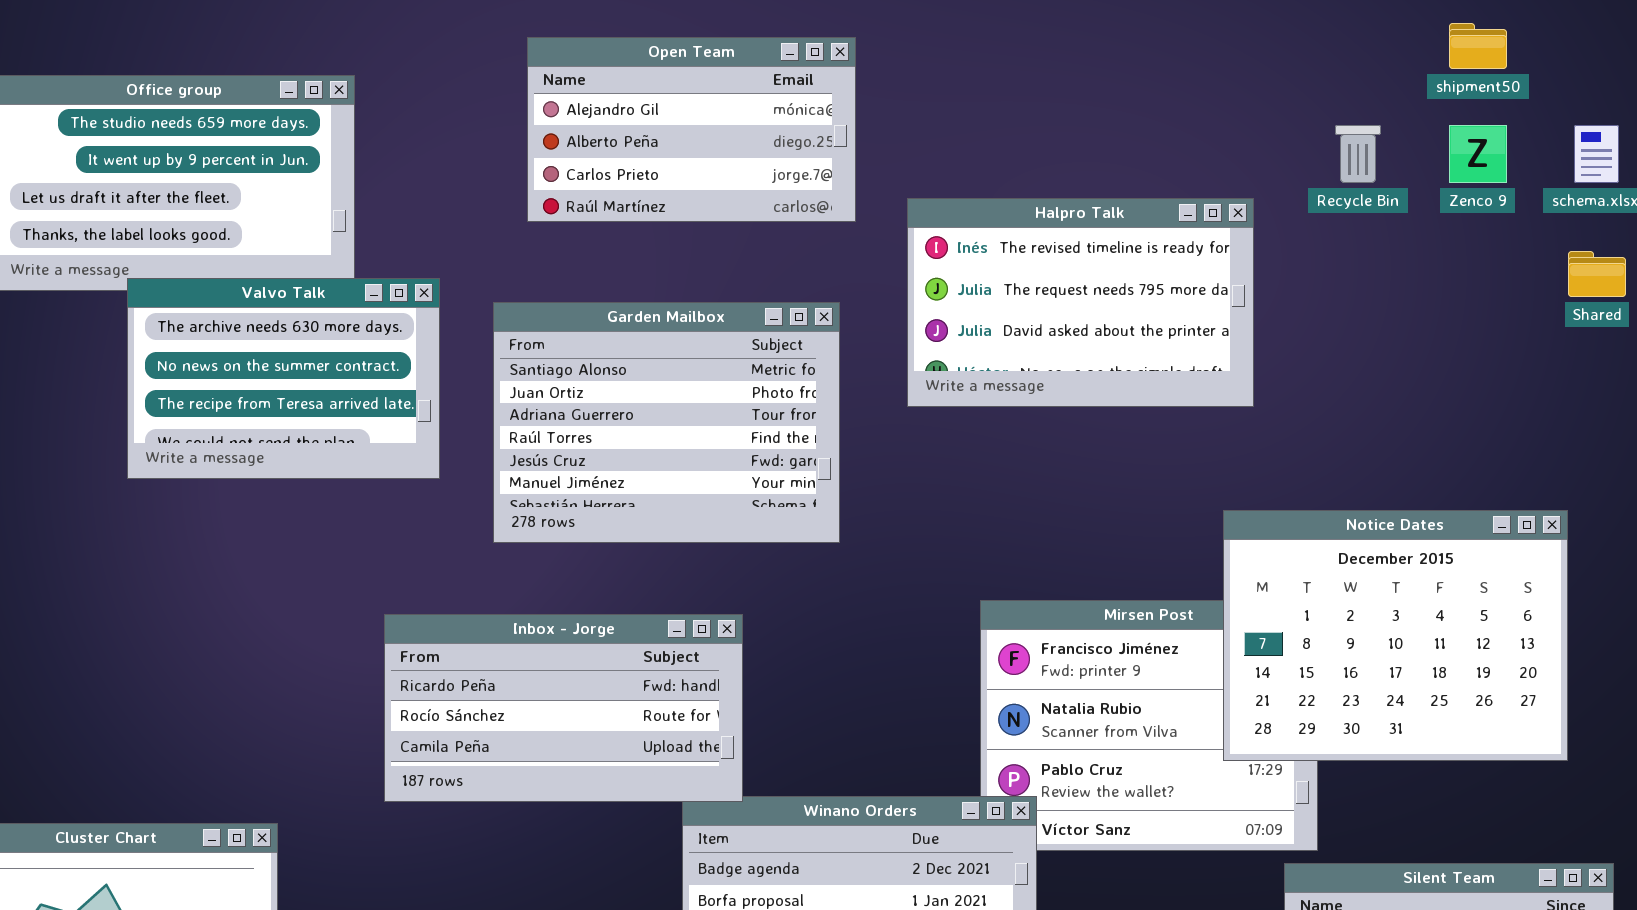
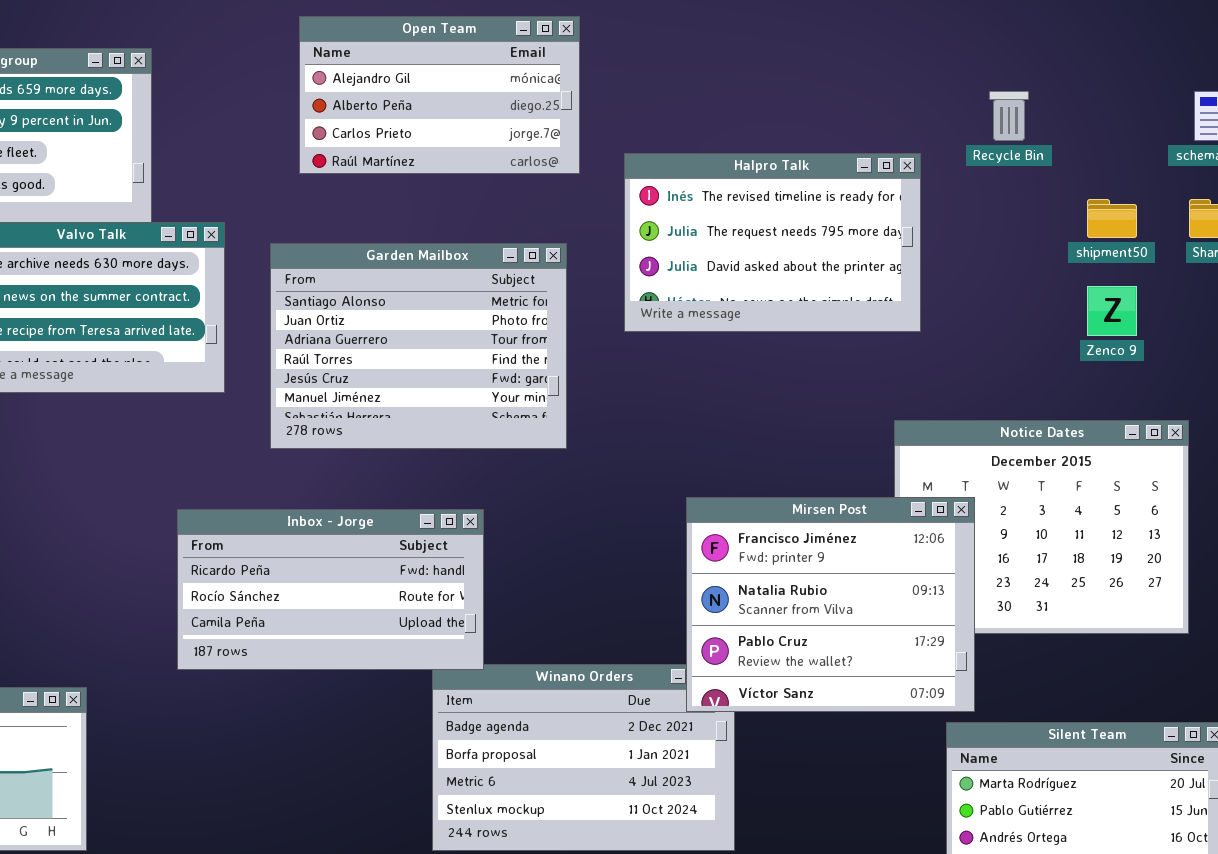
shipment50: [1449,23,1507,69] -> [1087,199,1137,238], moved
Zenco 9: [1449,125,1507,183] -> [1087,286,1137,336], moved
Mirsen Post: [980,600,1318,851] -> [686,497,975,712], raised

